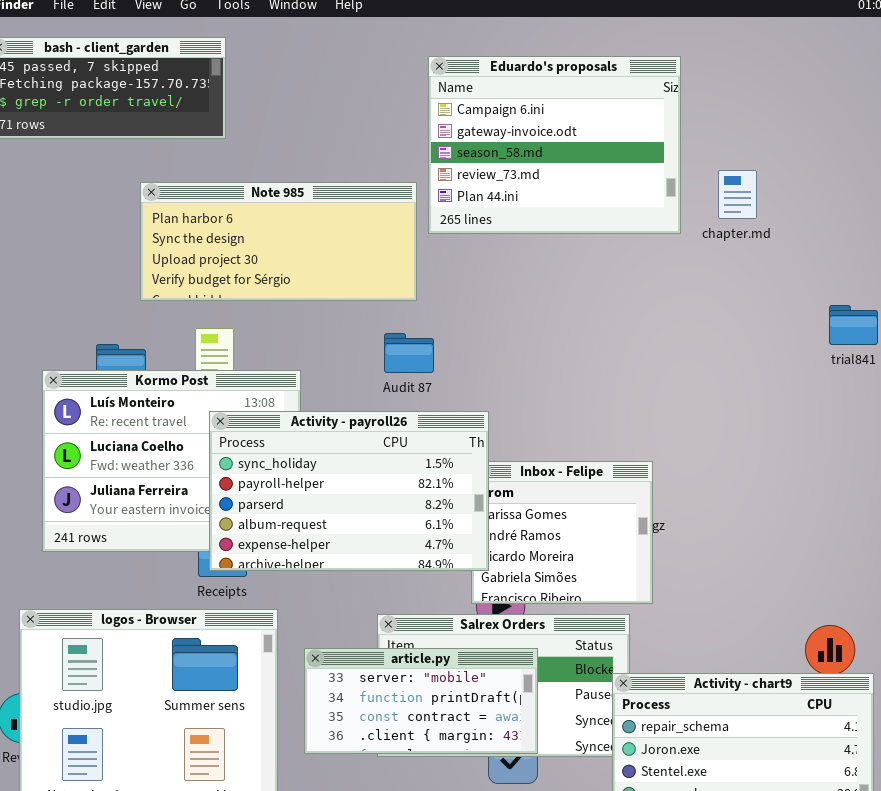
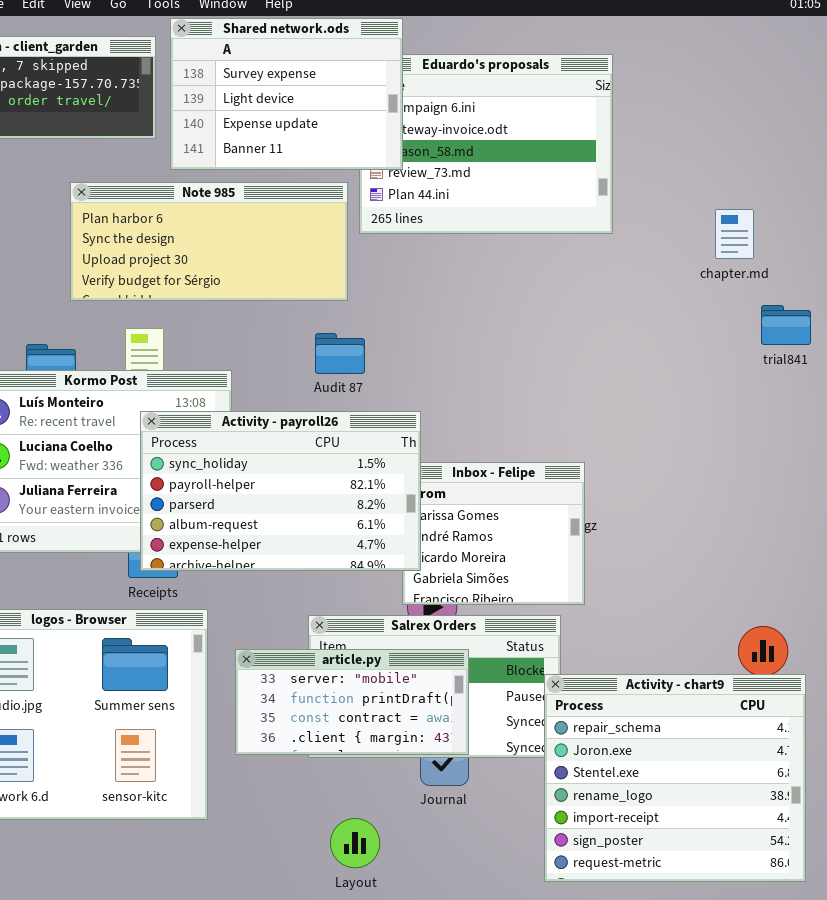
Shared network.ods: none -> [170,18,403,170], opened
chapter.md: [718,170,757,219] -> [715,209,754,259], moved

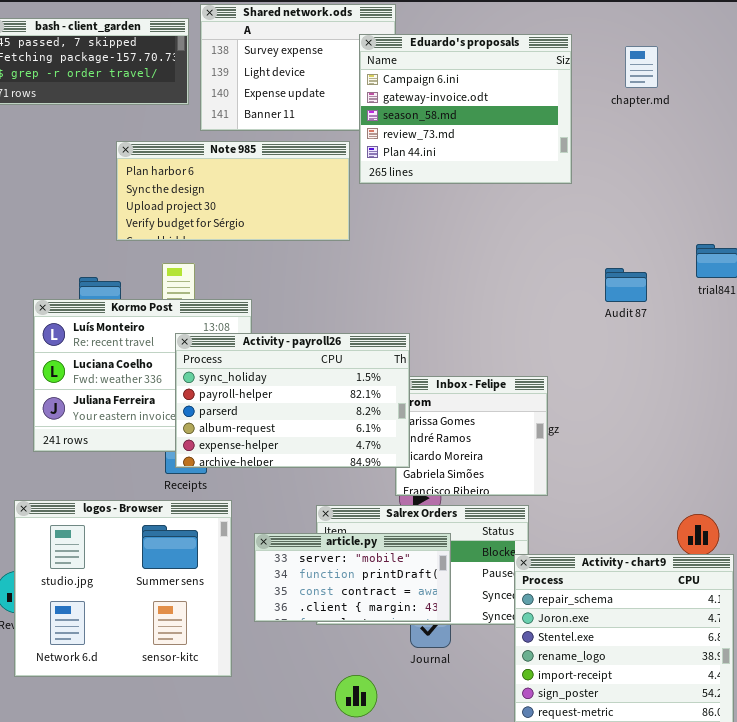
Eduardo's proposals: [359,54,613,234] -> [359,34,572,184], raised
chapter.md: [715,209,754,259] -> [625,46,658,88], moved
Audit 87: [315,333,365,374] -> [605,268,647,302], moved

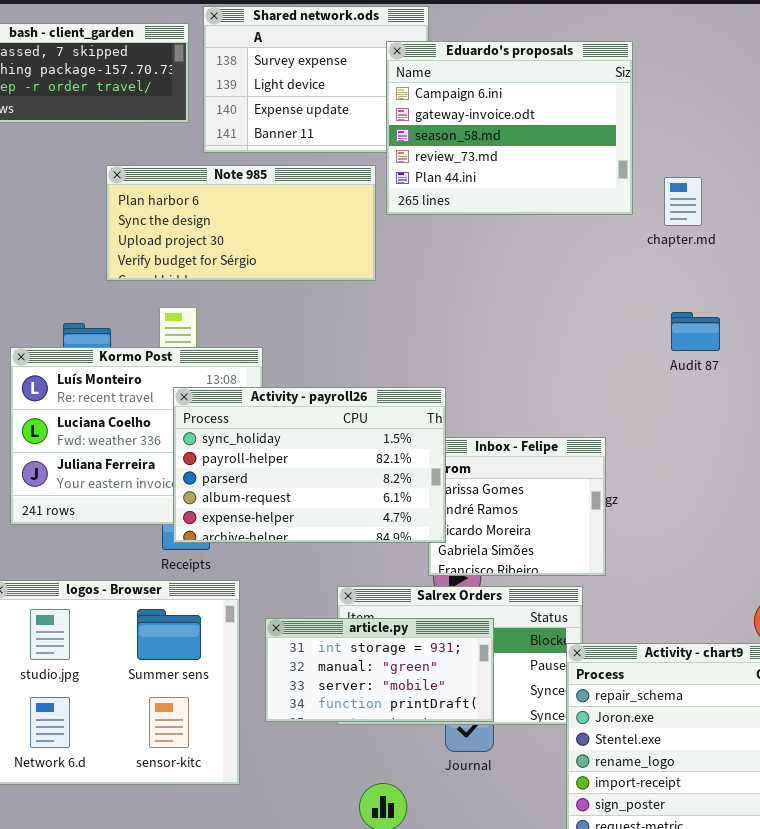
chapter.md: [625,46,658,88] -> [664,177,702,226], moved
article.py: [254,533,451,622] -> [265,618,494,722], scrolled up 2 rows

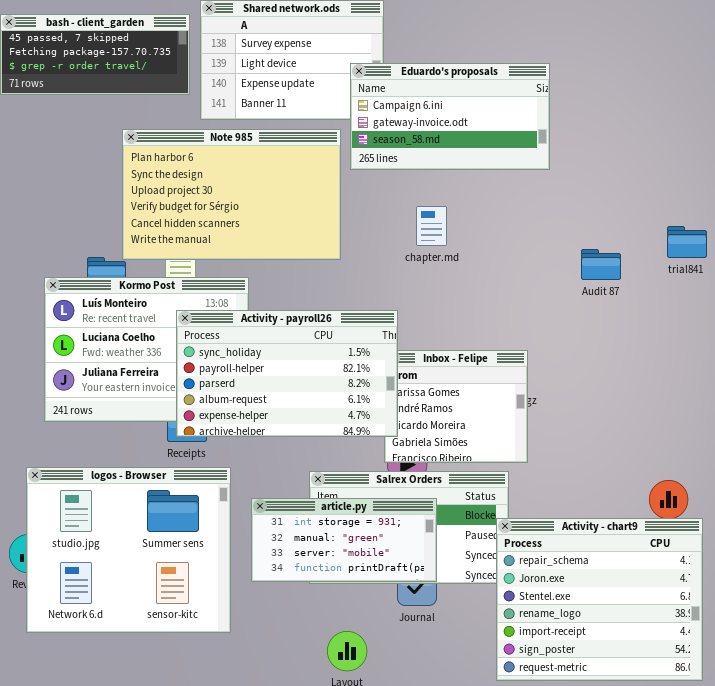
Eduardo's proposals: [386,41,633,215] -> [350,63,550,170], resized
Note 985: [106,165,376,281] -> [122,129,341,260], resized
chapter.md: [664,177,702,226] -> [416,206,447,246], moved

